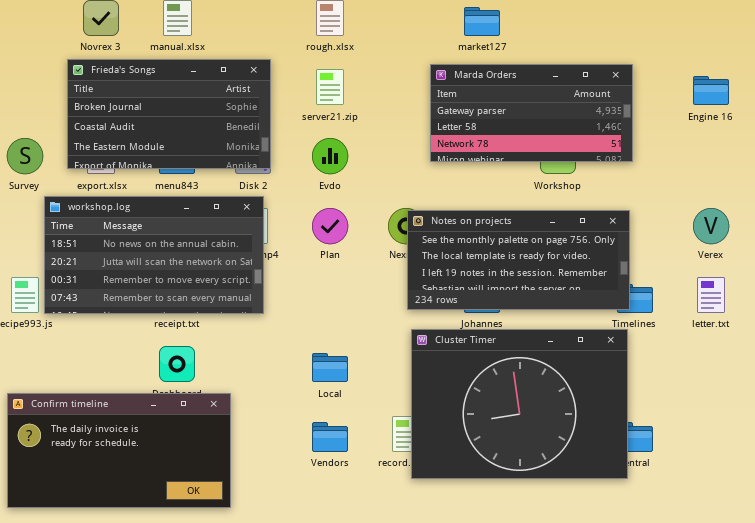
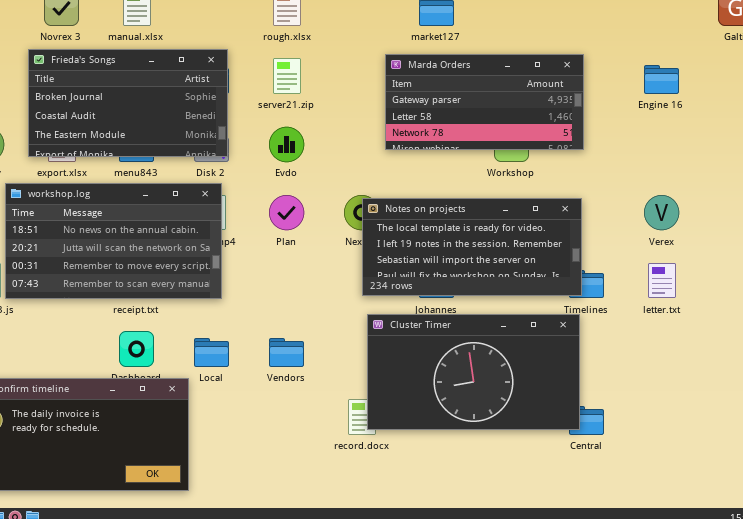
Notes on projects: [407,210,630,310] -> [362,198,582,296], scrolled down 1 row
Cluster Timer: [411,329,628,479] -> [367,314,580,430], resized
Local: [312,353,348,382] -> [194,338,229,367], moved
Vendors: [312,422,348,452] -> [269,338,304,367], moved

